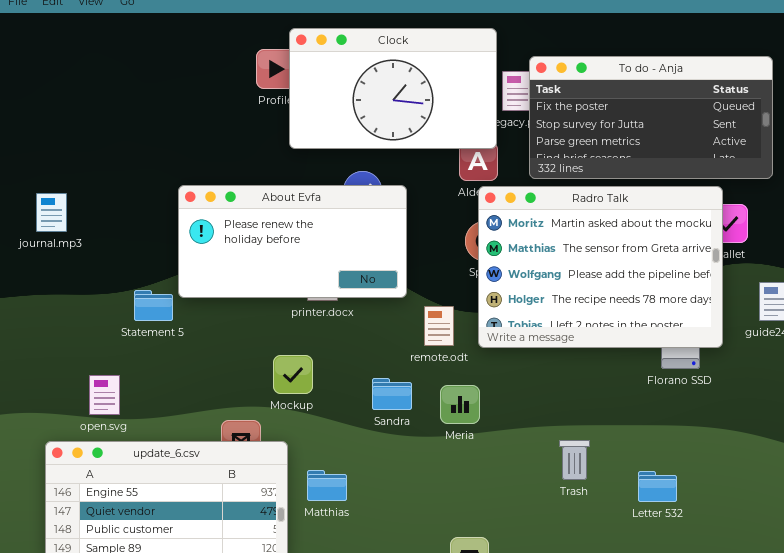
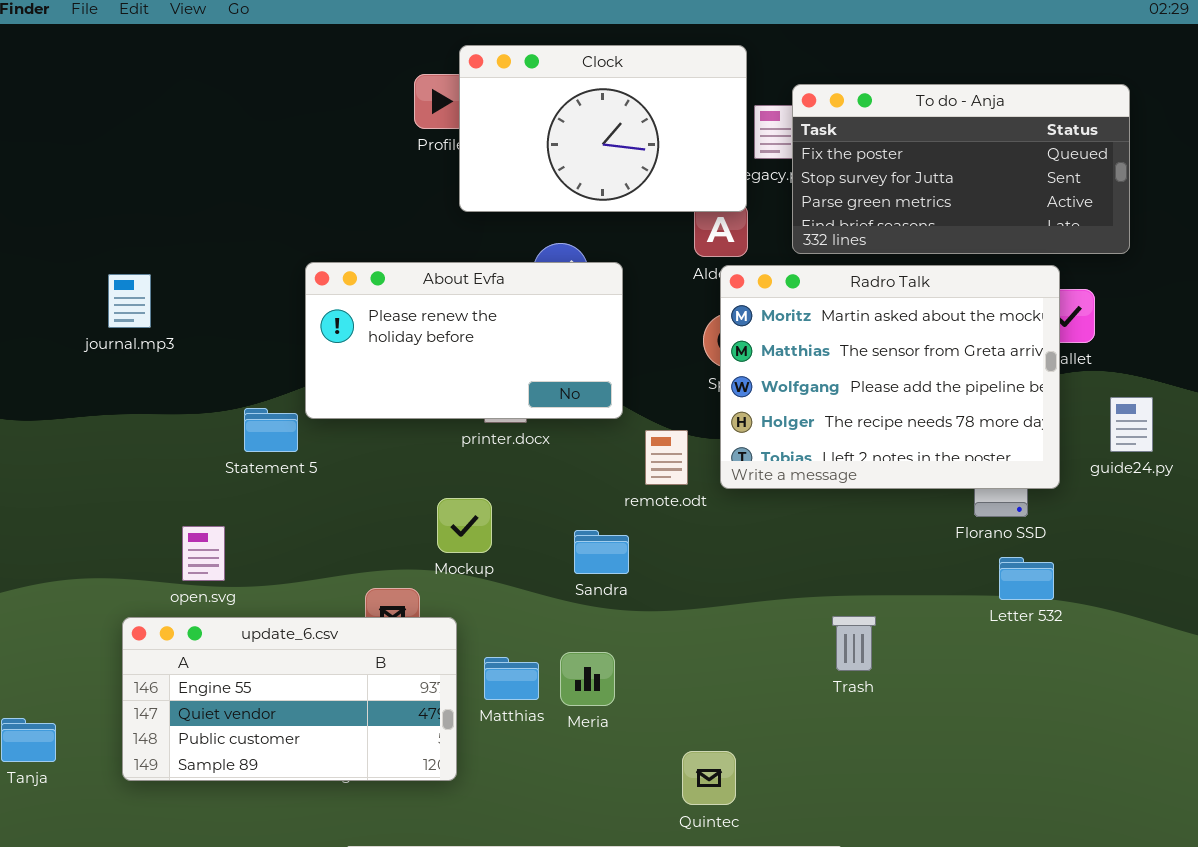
Meria: [440,385,480,424] -> [560,652,615,706], moved
Letter 532: [638,471,677,502] -> [999,557,1054,600], moved

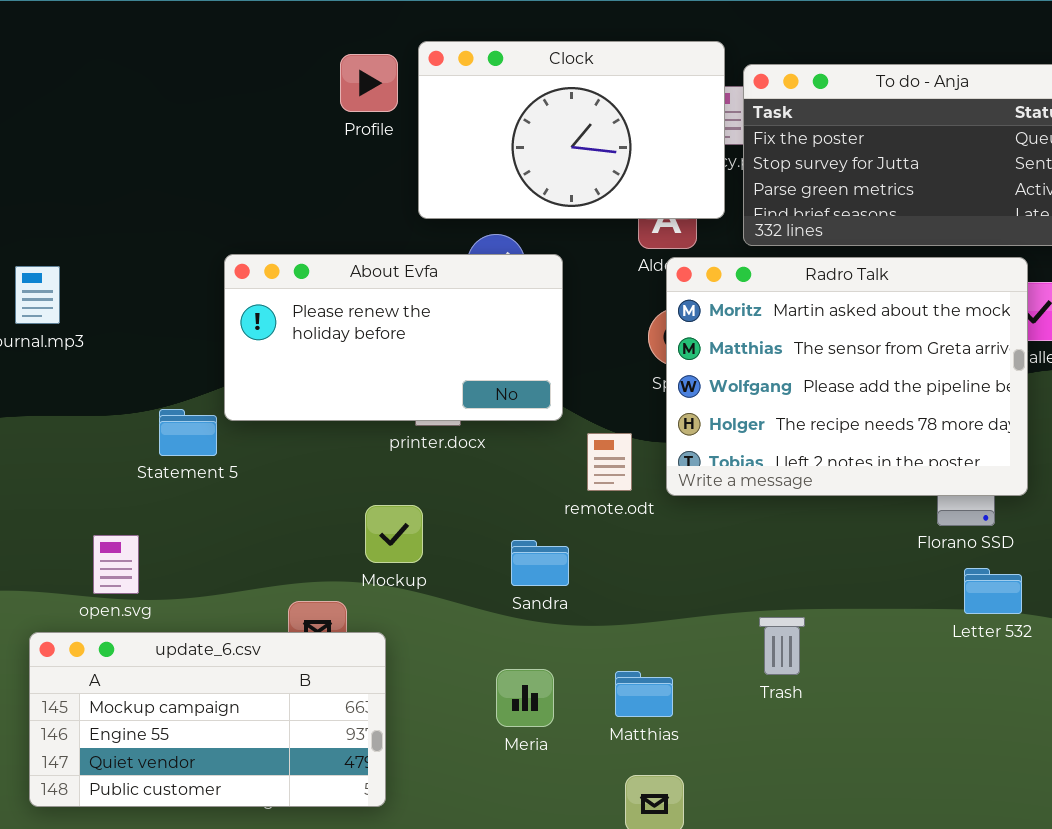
Clock: [459,45,747,212] -> [418,41,725,219], moved
Trash: [832,616,876,671] -> [759,617,805,675], moved
update_6.csv: [122,617,457,781] -> [29,632,386,807], scrolled up 1 row
Matthias: [484,657,539,700] -> [615,671,673,717], moved

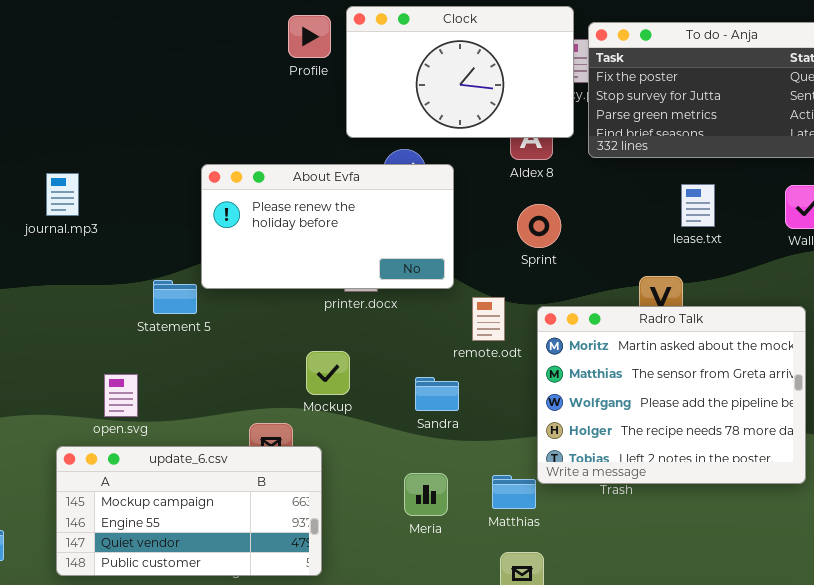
Radro Talk: [666,257,1028,496] -> [537,306,806,484], moved

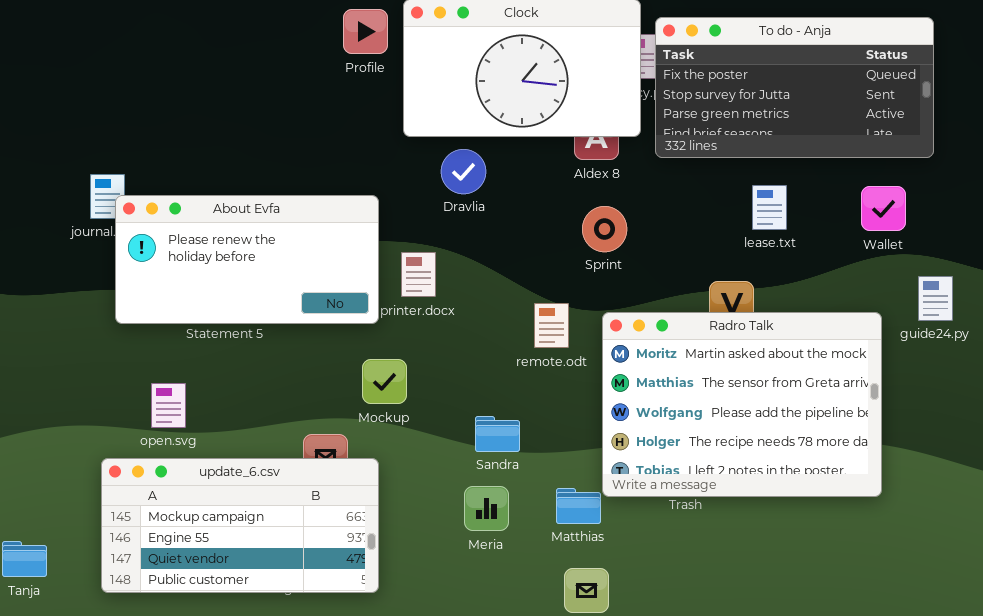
About Evfa: [201,164,454,289] -> [115,195,379,324], moved
Sandra: [415,377,459,411] -> [475,416,520,452], moved

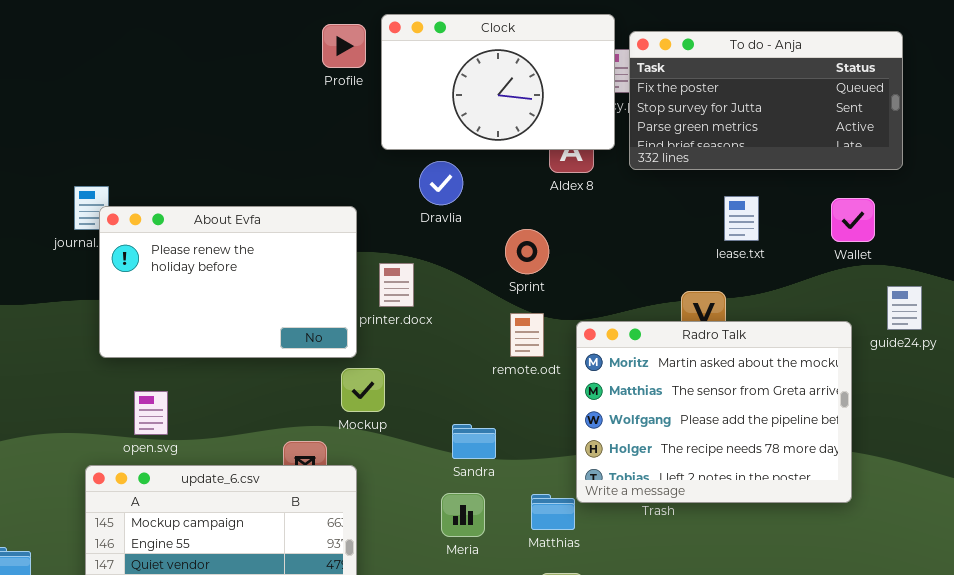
About Evfa: [115,195,379,324] -> [99,206,357,358], resized
Sprint: [582,206,627,252] -> [505,229,549,274], moved

